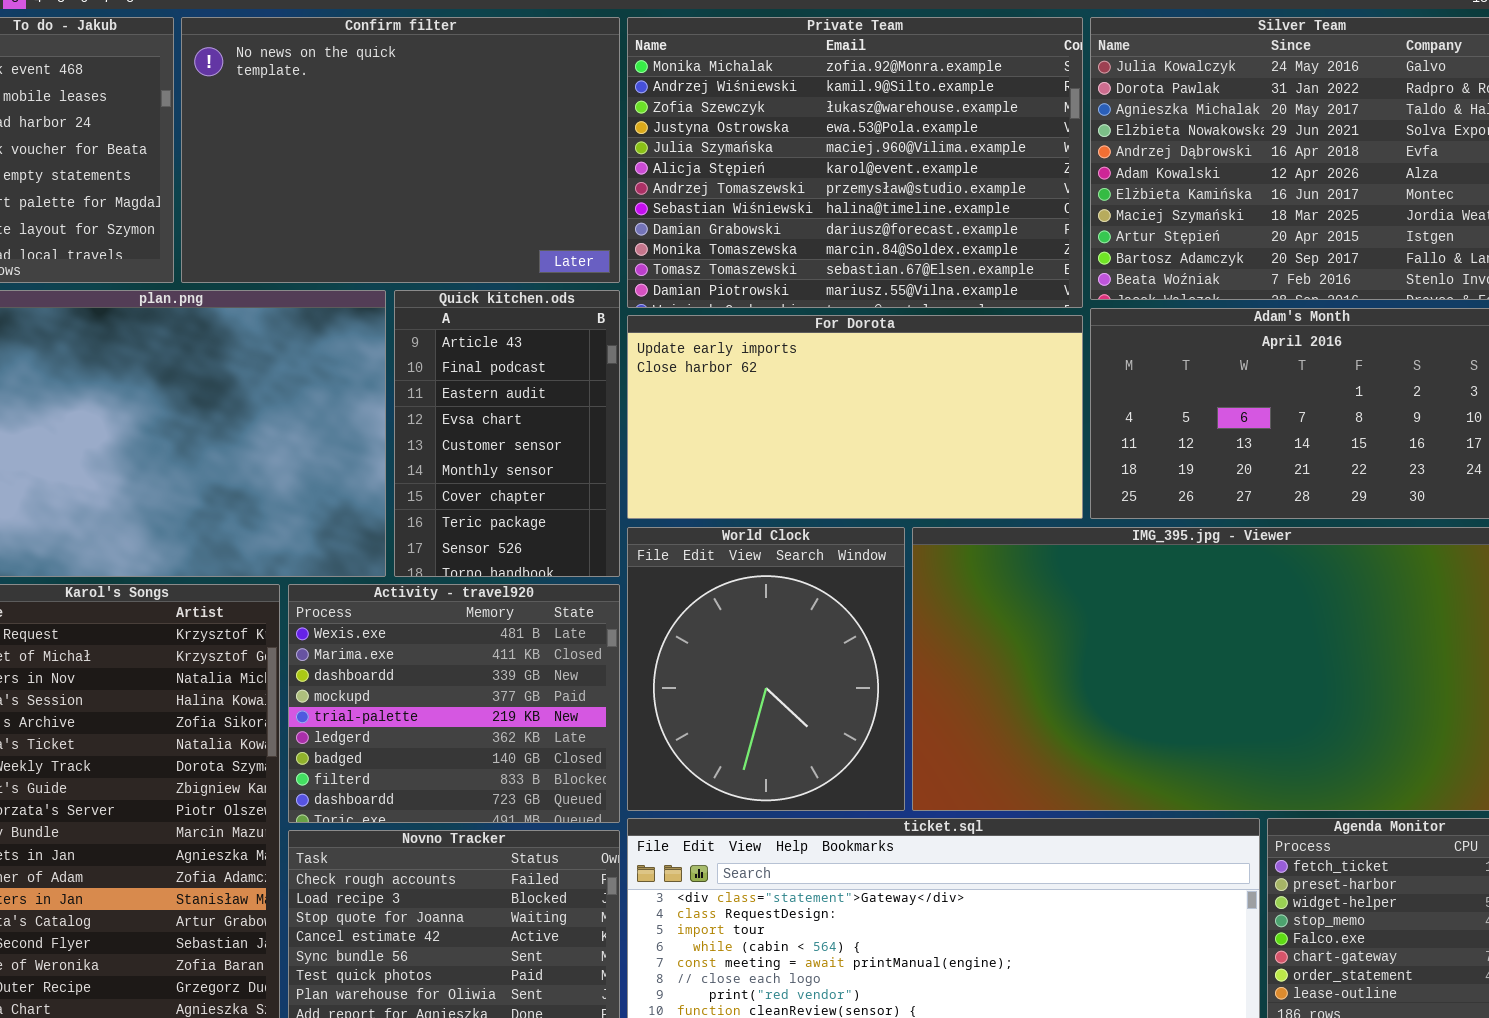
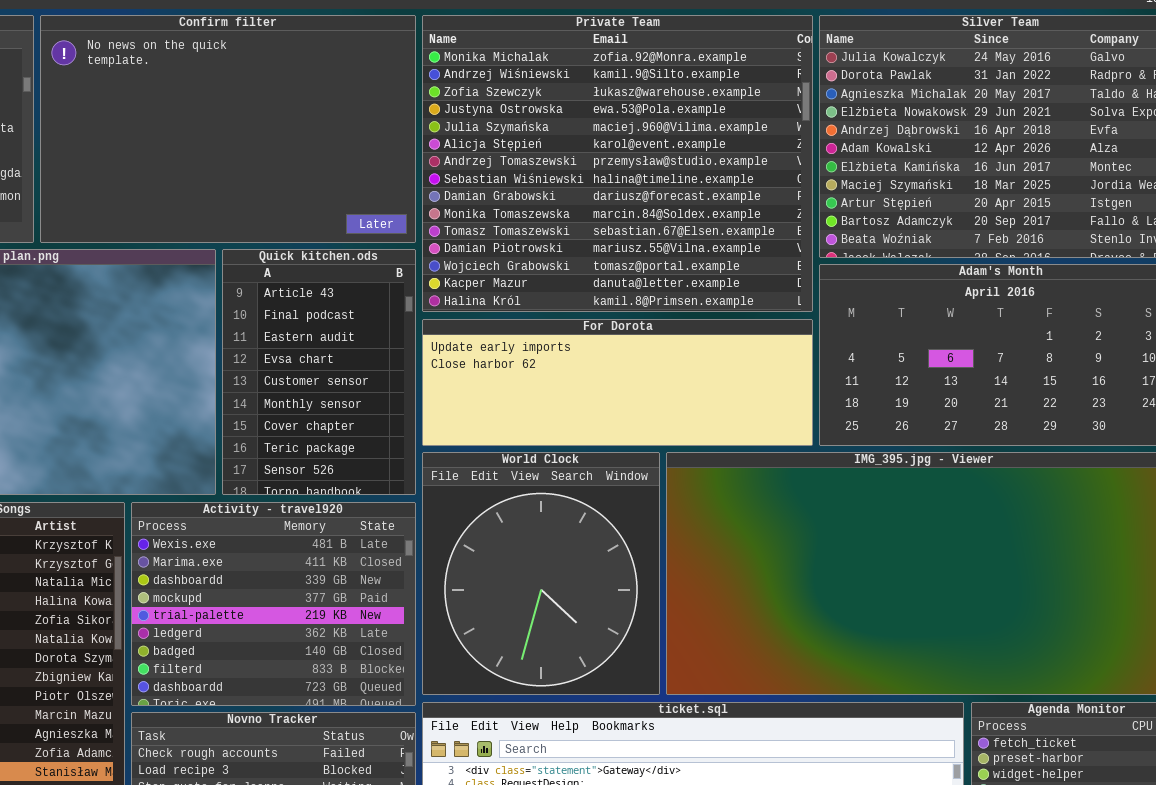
Private Team: [627,17,1083,308] -> [422,15,813,312], resized
For Dorota: [627,315,1083,519] -> [422,319,813,446], resized

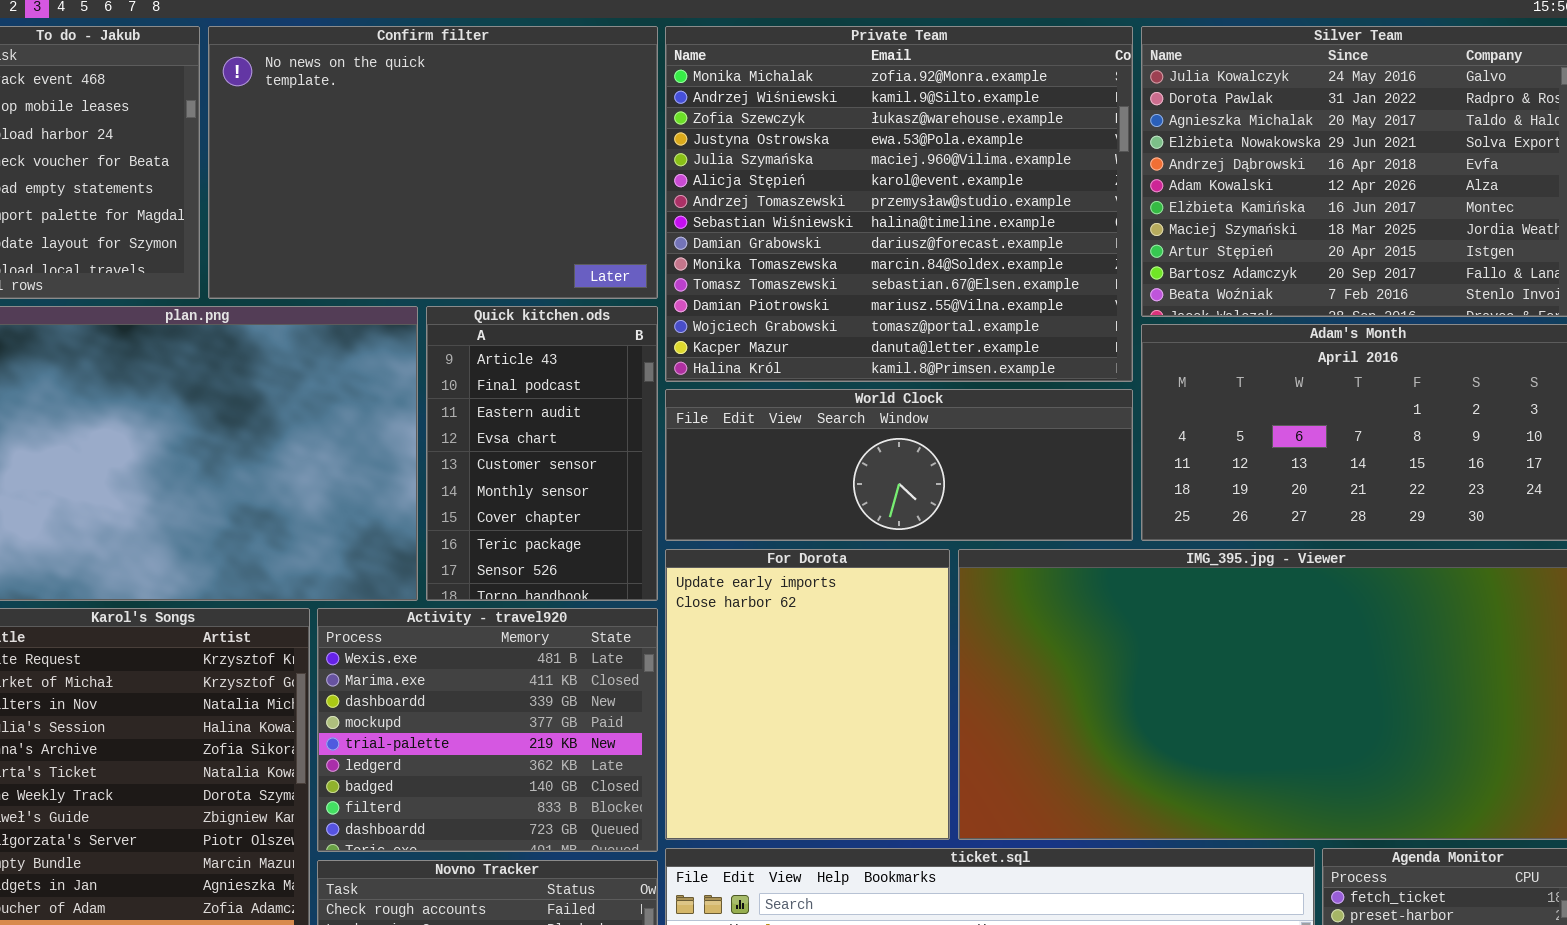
For Dorota: [422,319,813,446] -> [665,549,950,840], moved, resized
World Clock: [422,452,660,695] -> [665,389,1133,541], moved, resized

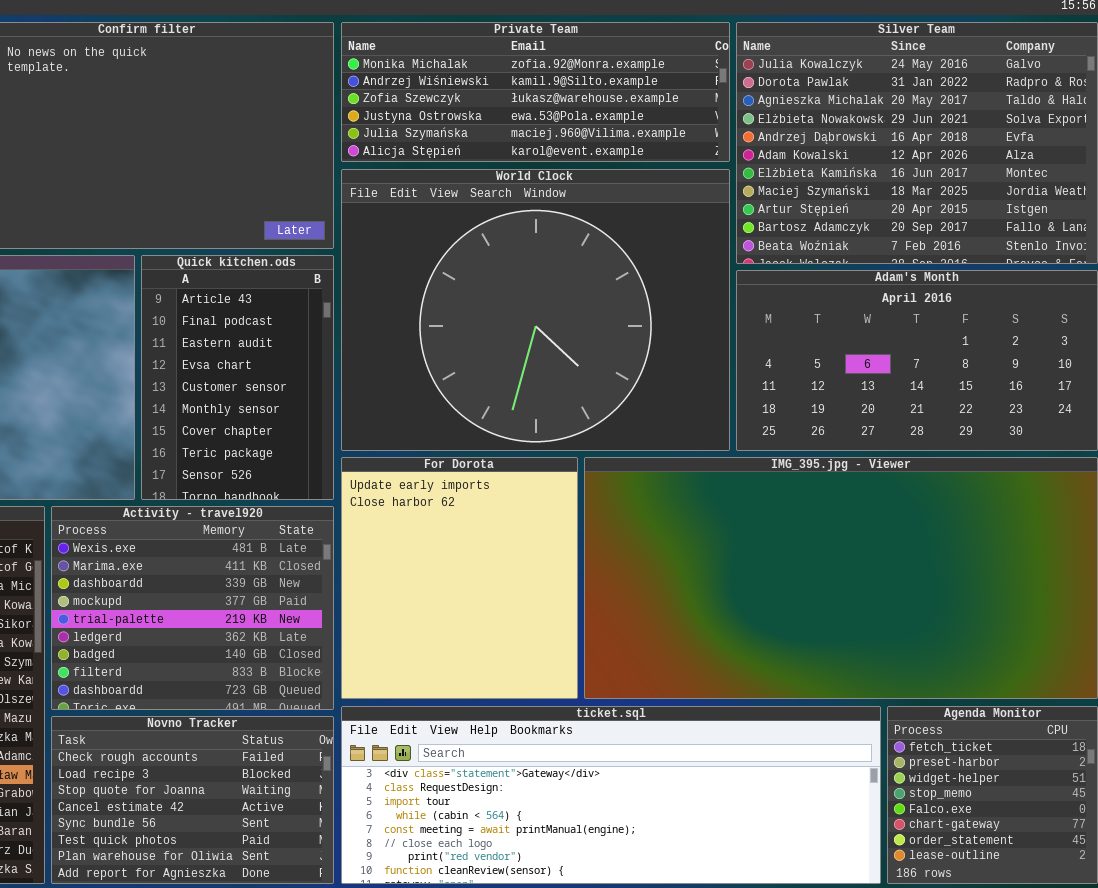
Private Team: [665,26,1133,382] -> [341,22,730,162], resized
World Clock: [665,389,1133,541] -> [341,169,730,451], resized

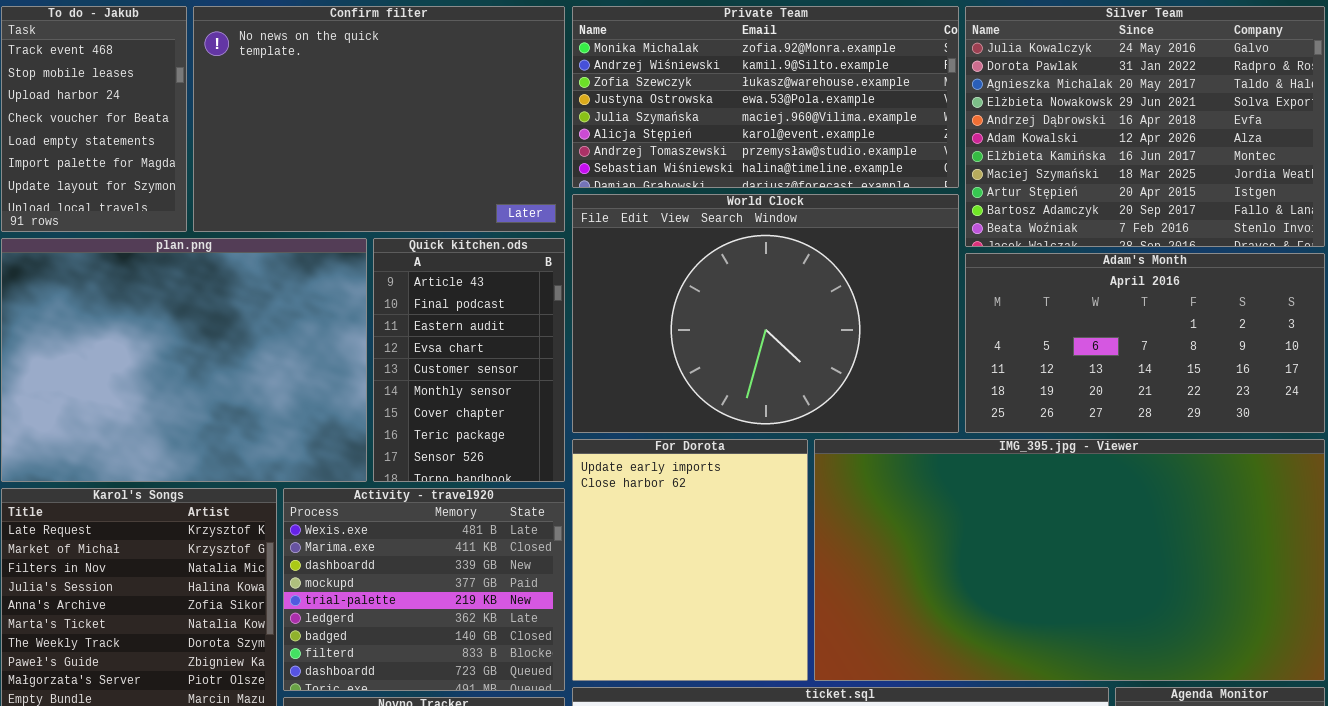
Private Team: [341,22,730,162] -> [572,6,959,188], resized
World Clock: [341,169,730,451] -> [572,194,959,433], resized

